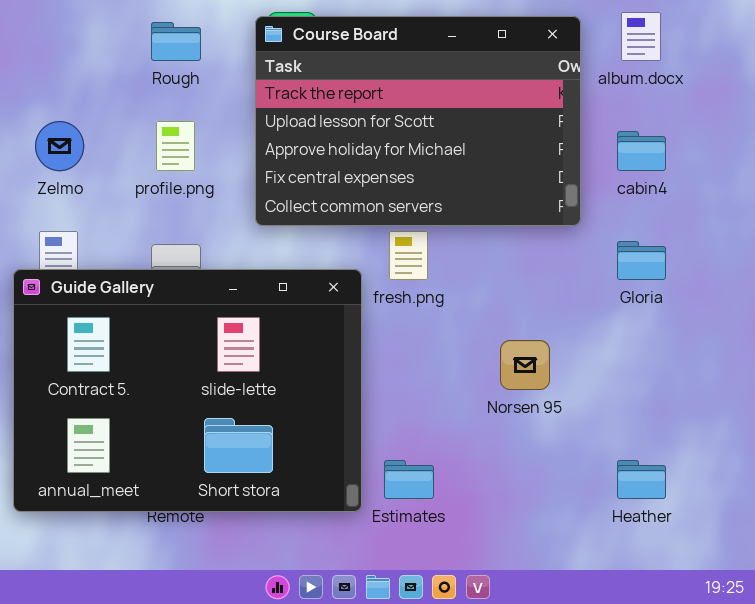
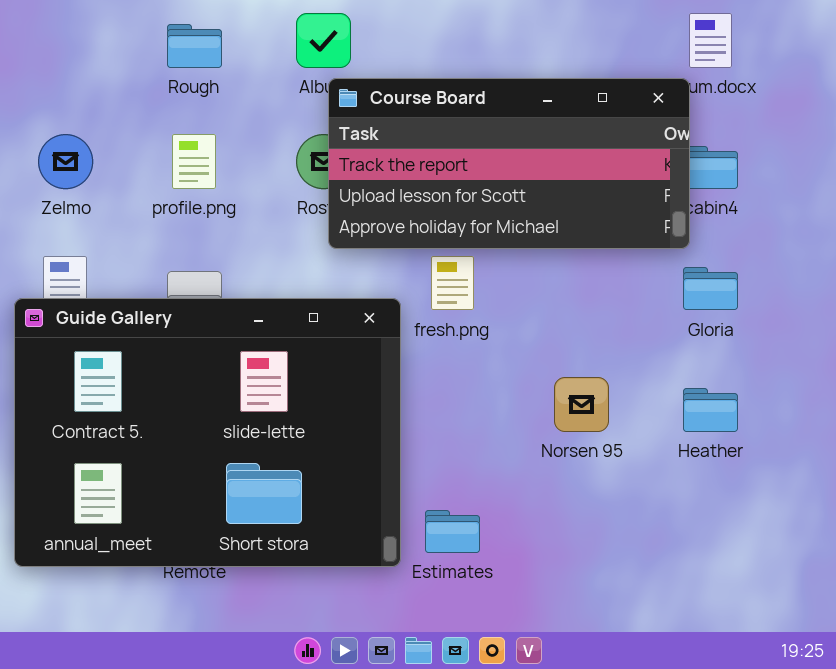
Course Board: [255,16,581,226] -> [328,78,690,249], moved, resized
Heather: [617,460,666,499] -> [683,388,738,432], moved

